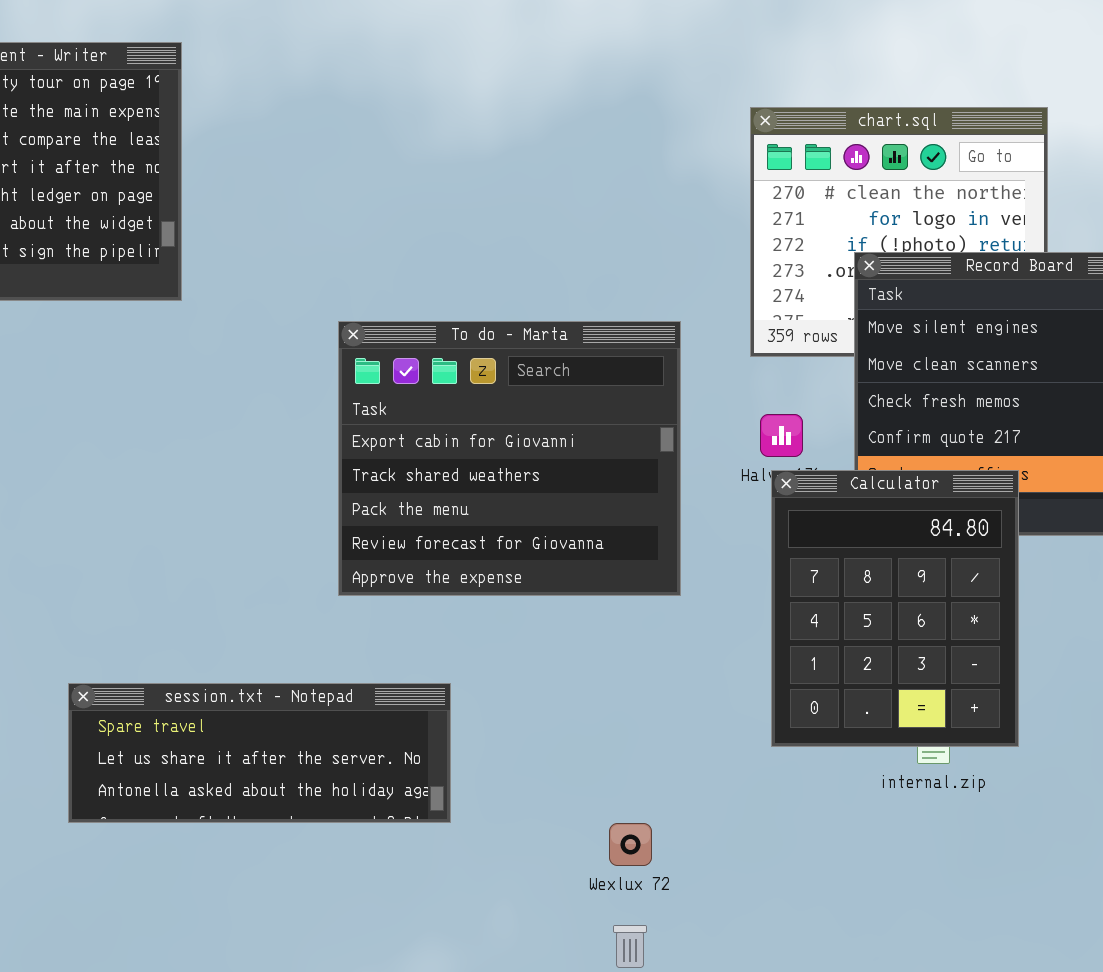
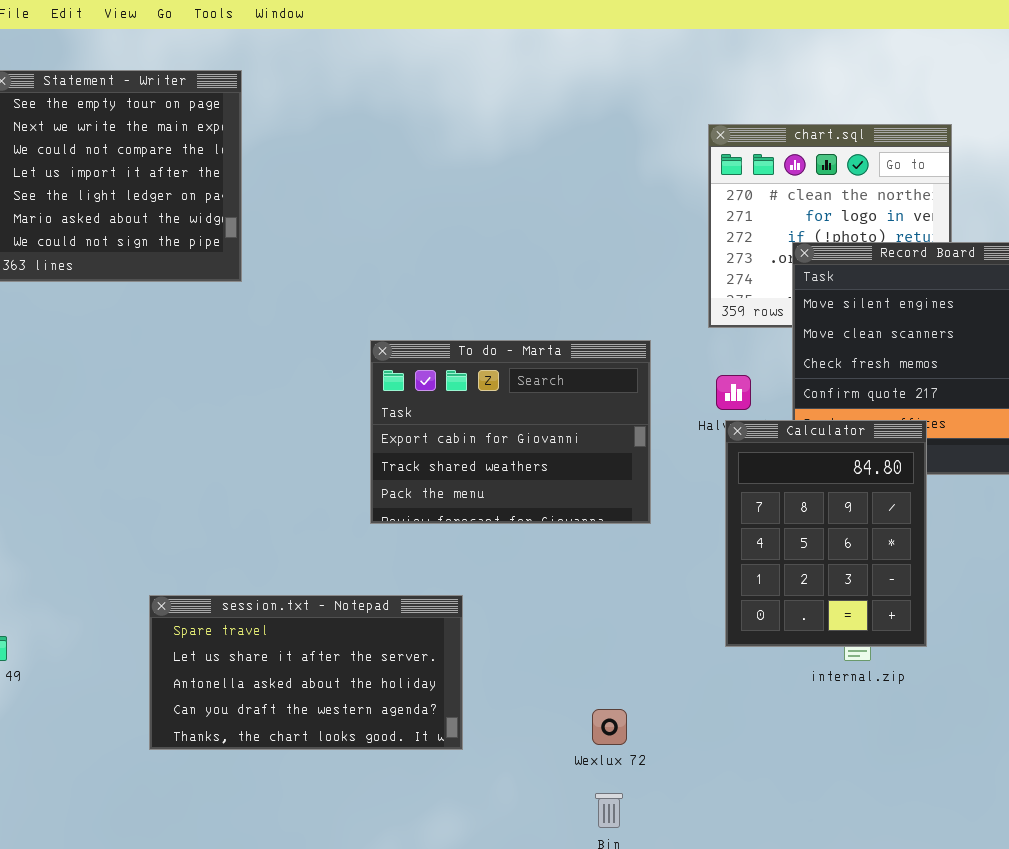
To do - Marta: [338,321,681,596] -> [370,340,651,524], resized
session.txt - Notepad: [68,683,451,823] -> [149,595,463,750], resized

